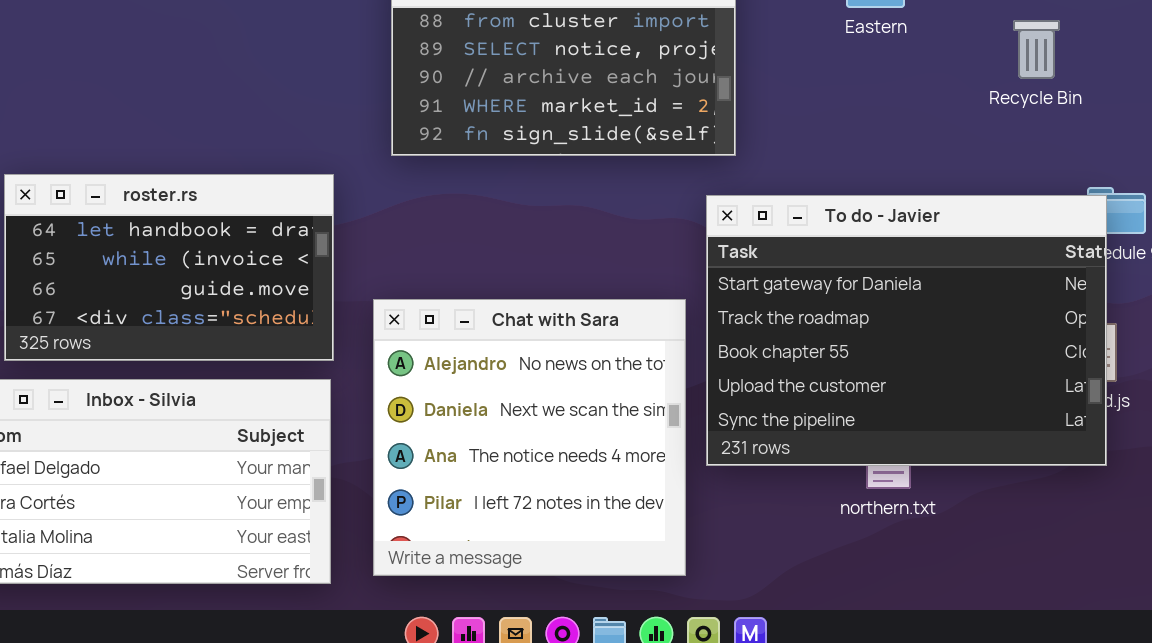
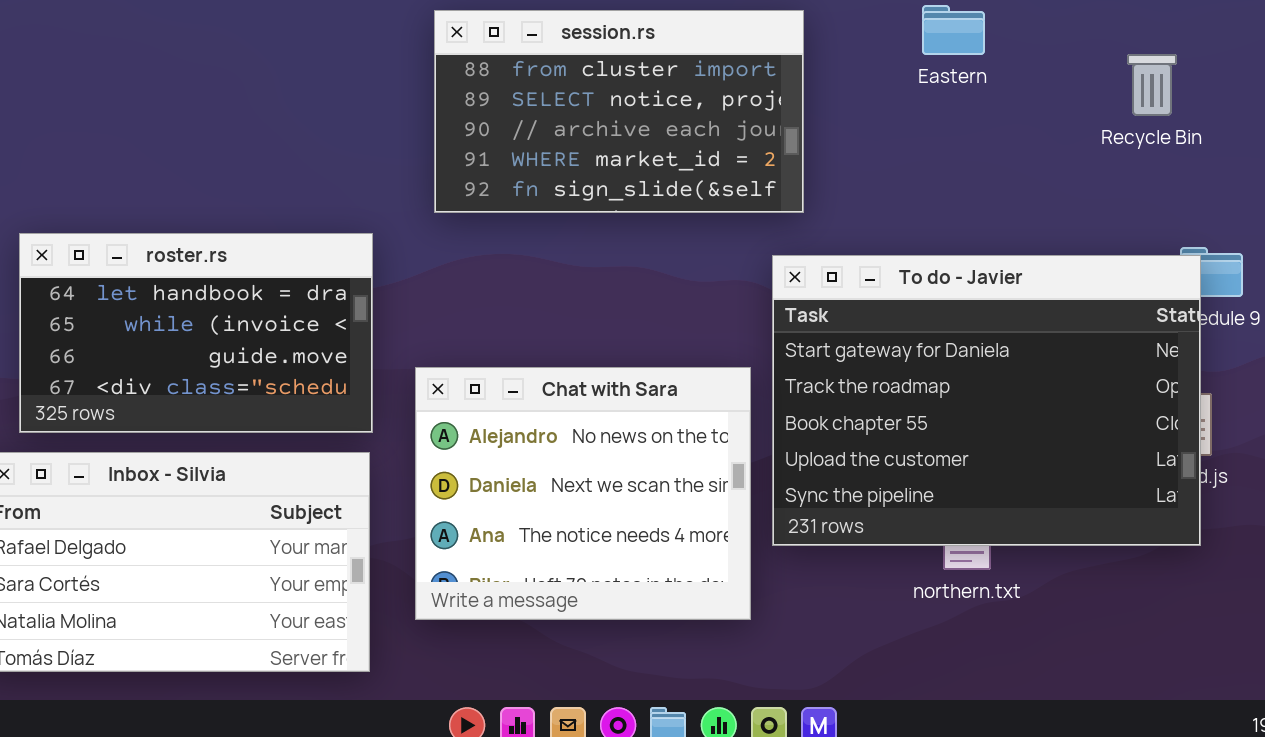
Recycle Bin: [1013,20,1060,79] -> [1127,54,1177,116], moved
Chat with Sara: [373,299,686,576] -> [415,367,751,620], resized

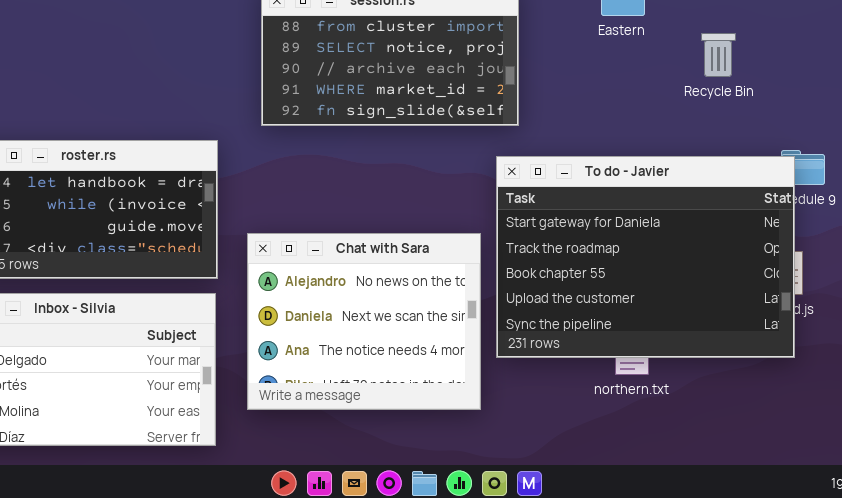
Recycle Bin: [1127,54,1177,116] -> [701,33,736,77], moved

